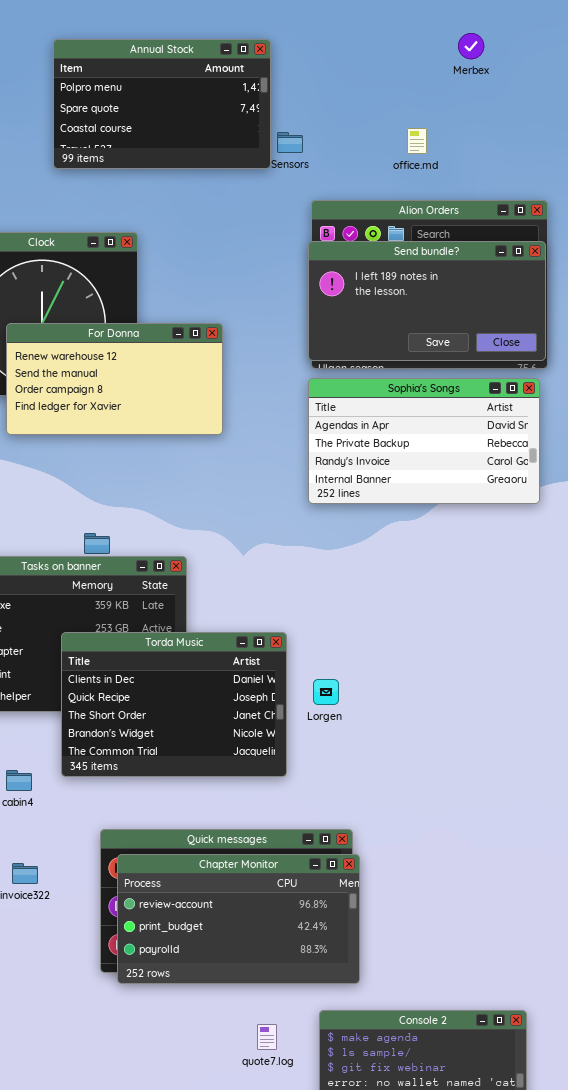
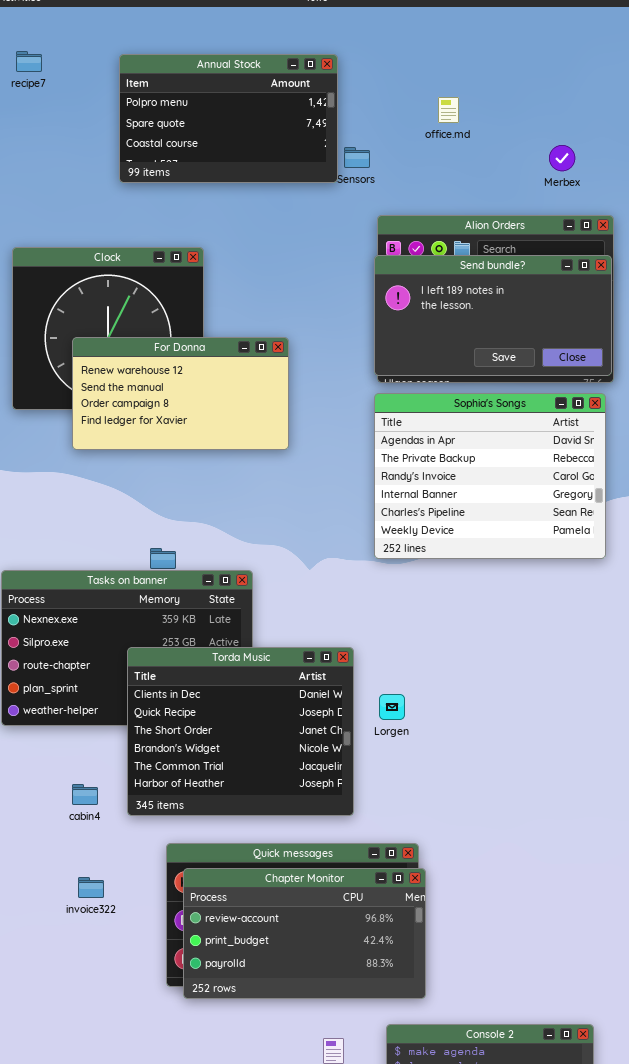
Merbex: [458,33,484,59] -> [549,145,575,171], moved
office.md: [407,128,427,154] -> [438,97,459,123], moved
Sophia's Songs: [308,378,540,504] -> [374,393,606,559], resized
Torda Music: [61,632,287,777] -> [127,647,354,816], resized

